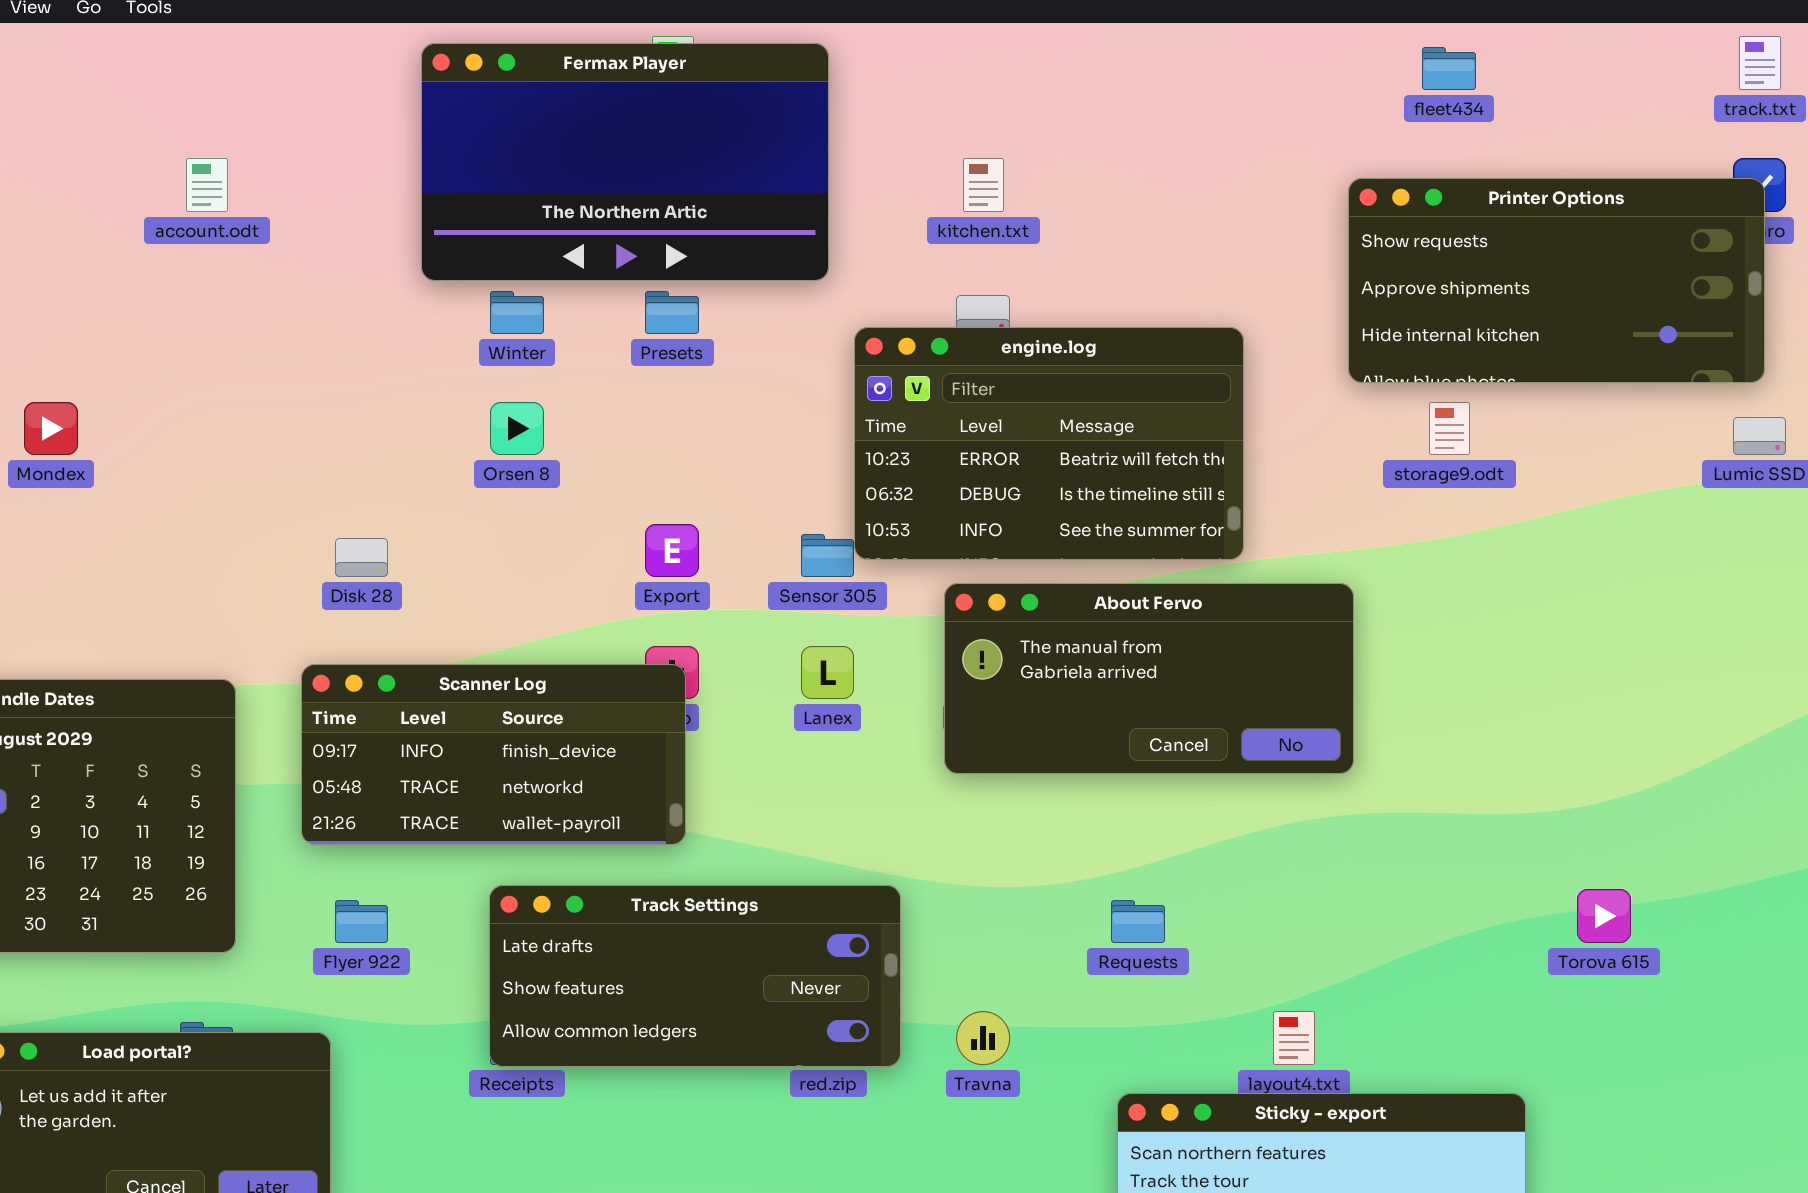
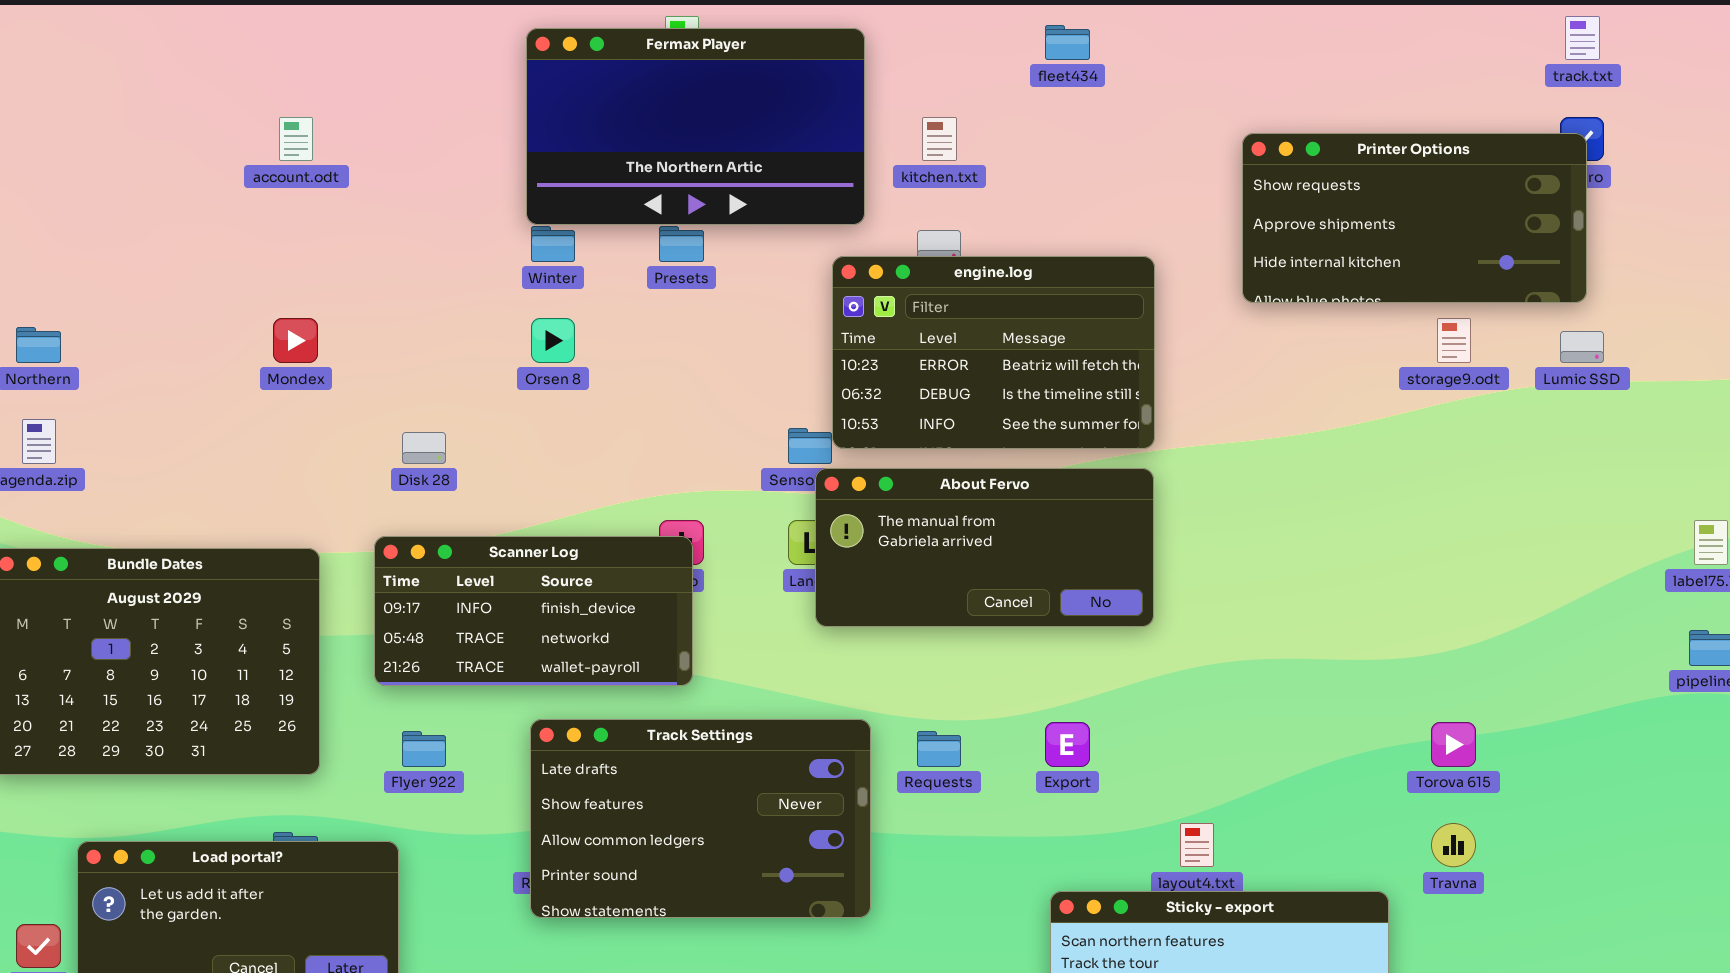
Fermax Player: [421,43,829,281] -> [526,28,865,225], moved
fleet434: [1422,47,1476,90] -> [1045,25,1090,60], moved
Mondex: [24,402,78,455] -> [273,318,318,363], moved
storage9.odt: [1429,402,1470,455] -> [1437,318,1471,363], moved
Export: [645,524,699,577] -> [1045,722,1090,767], moved
About Fervo: [944,583,1354,774] -> [815,468,1154,627], moved
Track Settings: [489,885,901,1067] -> [530,719,871,918], resized
Requests: [1111,900,1165,943] -> [917,731,961,767], moved
Travna: [956,1011,1010,1065] -> [1431,823,1476,867], moved

